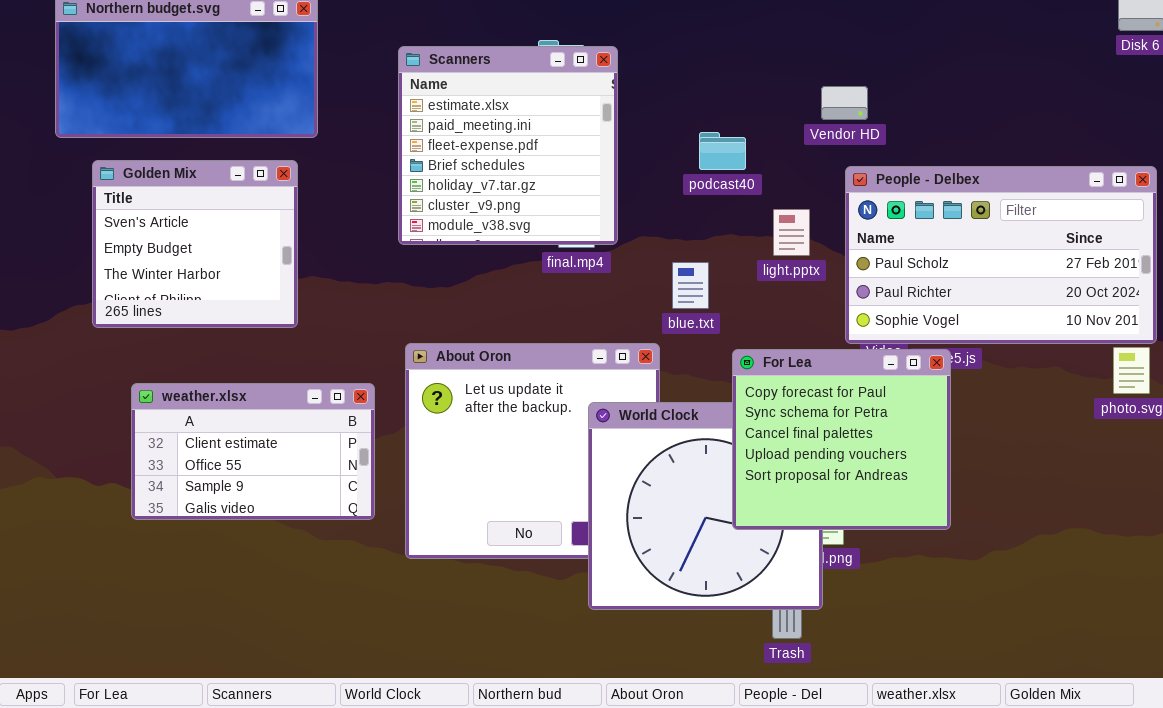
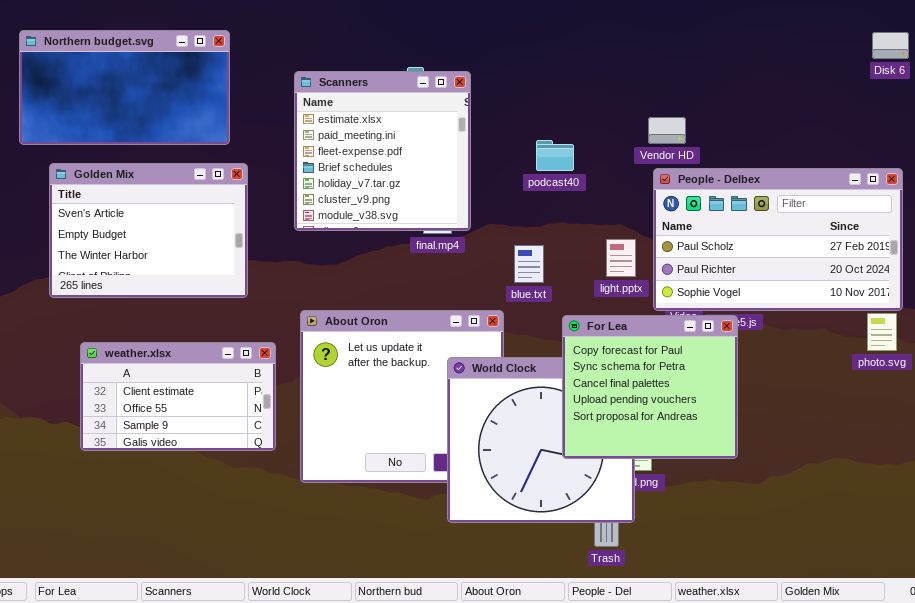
Vendor HD: [821,86,868,120] -> [648,117,686,144], moved
Golden Mix: [92,160,298,328] -> [49,163,248,298], resized
light.pptx: [773,209,810,256] -> [606,239,636,277], moved

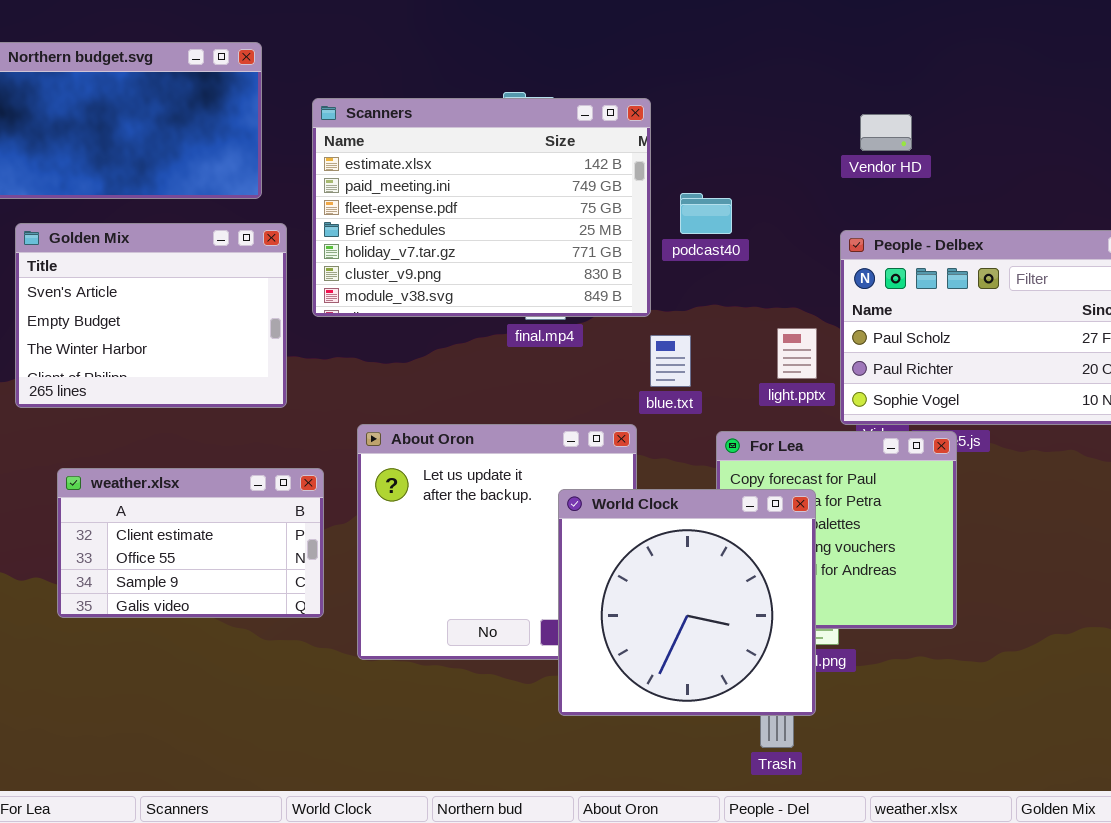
Scanners: [294,71,471,231] -> [312,98,651,317], moved, resized
Vendor HD: [648,117,686,144] -> [860,114,912,151], moved
World Clock: [447,357,635,523] -> [558,489,816,716], raised

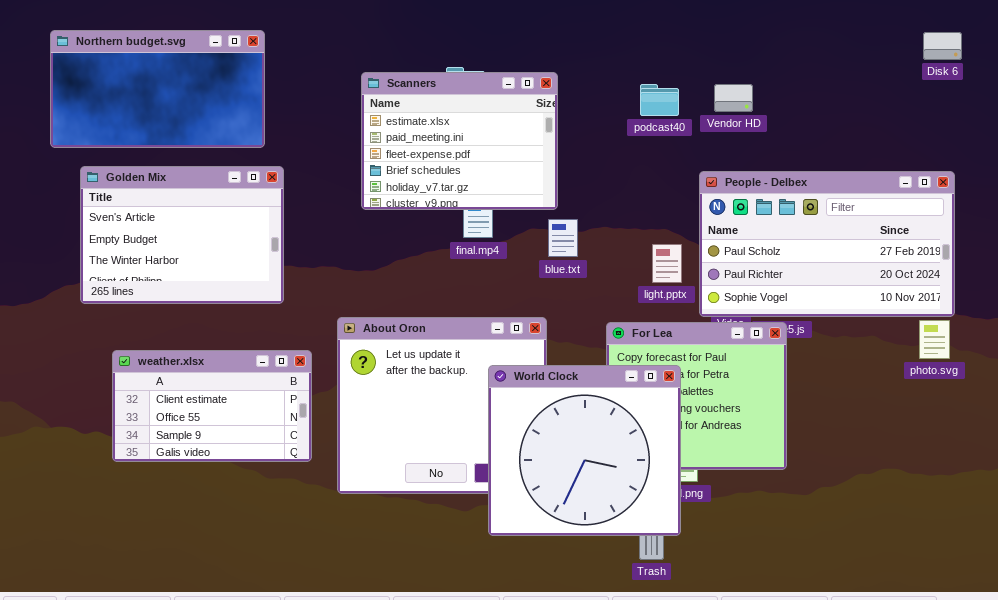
Scanners: [312,98,651,317] -> [361,72,558,210], resized
podcast40: [680,193,732,234] -> [640,84,679,116], moved
blue.txt: [650,335,691,387] -> [548,219,578,257], moved

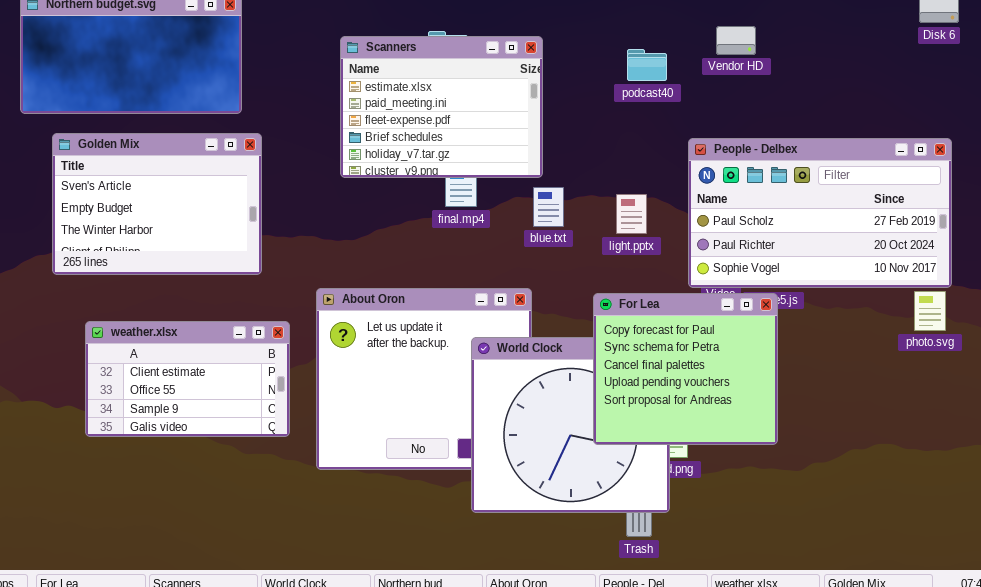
Vendor HD: [714,84,753,112] -> [716,26,756,55], moved
light.pptx: [652,244,682,283] -> [616,194,647,234], moved
For Lea: [606,322,787,470] -> [593,293,778,445], raised

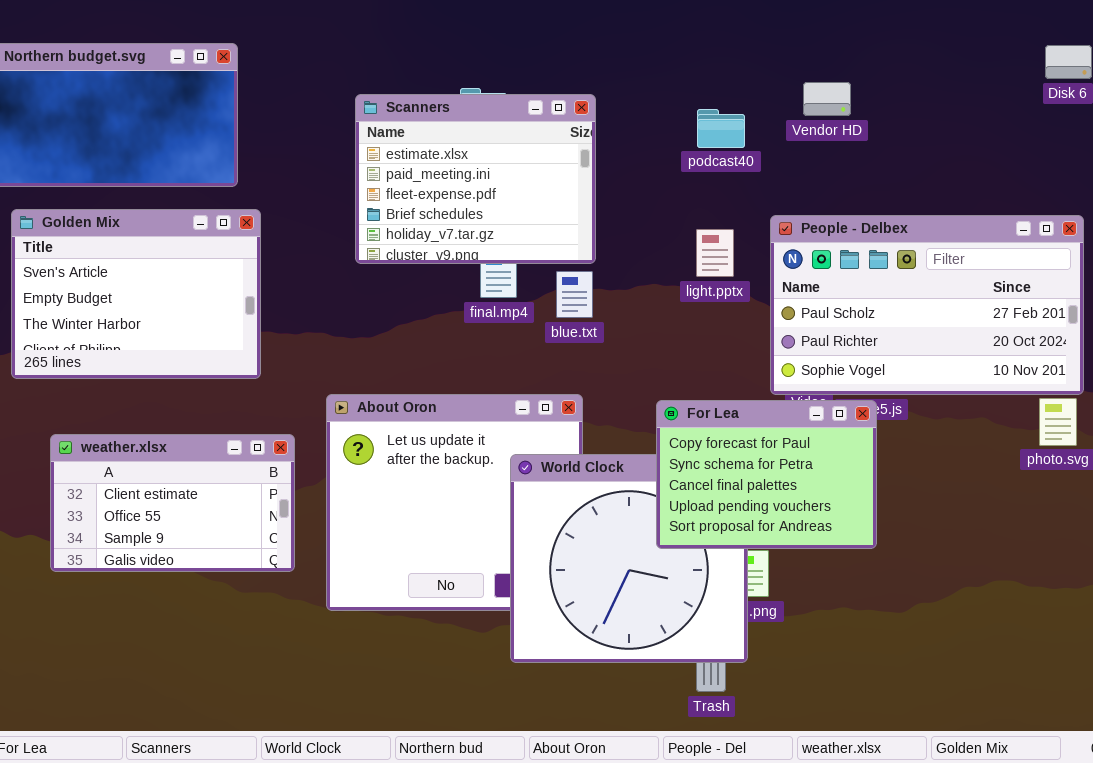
blue.txt: [533,187,564,227] -> [556,271,593,318], moved
light.pptx: [616,194,647,234] -> [696,229,734,277], moved
For Lea: [593,293,778,445] -> [656,400,877,549], resized

